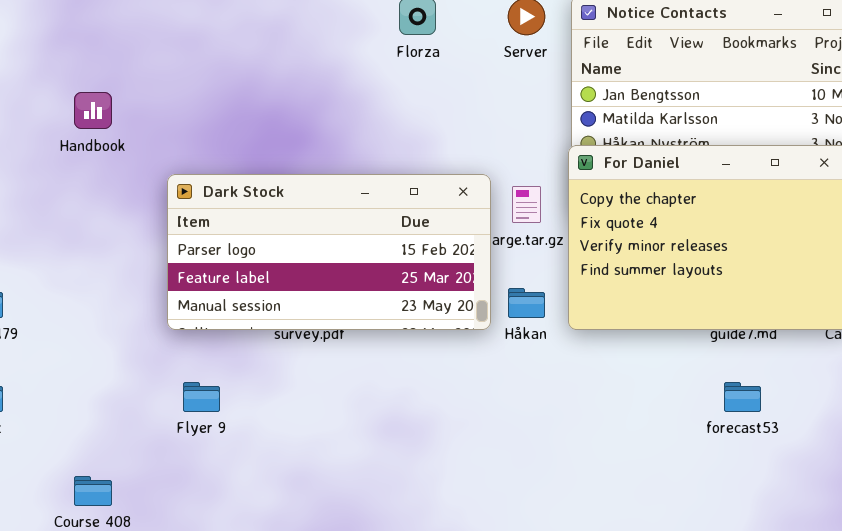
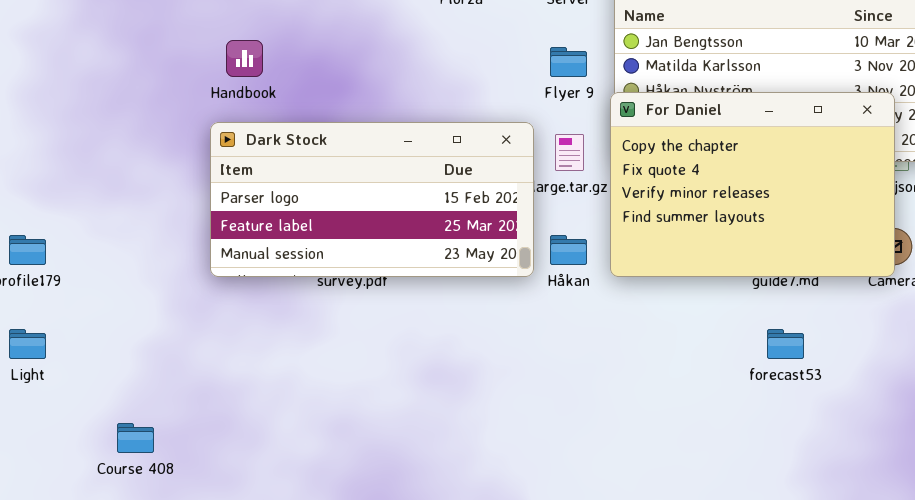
Handbook: [74,92,112,129] -> [226,40,263,77], moved
Flyer 9: [183,382,220,412] -> [550,47,587,77], moved

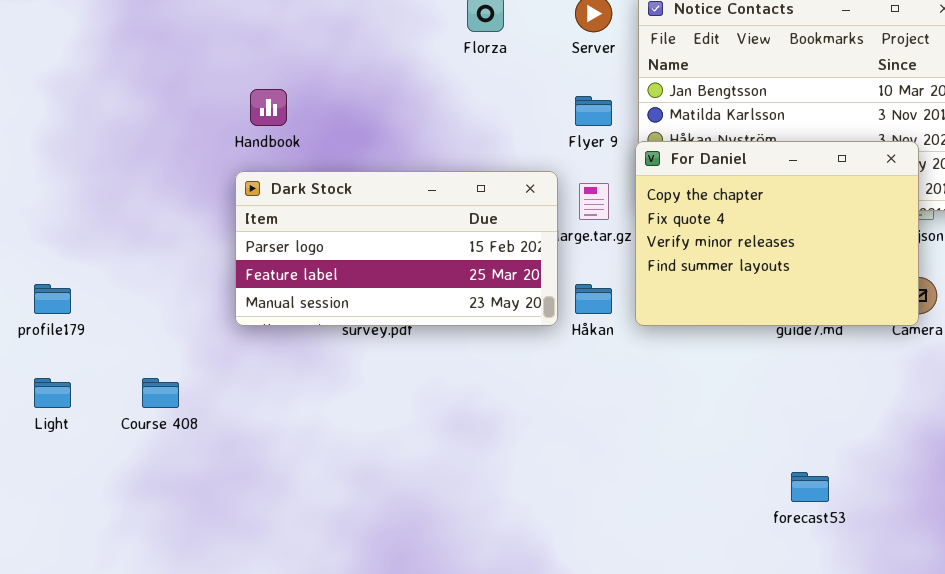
forecast53: [767,329,804,359] -> [791,472,829,502], moved
Course 408: [117,423,154,453] -> [142,378,179,408], moved

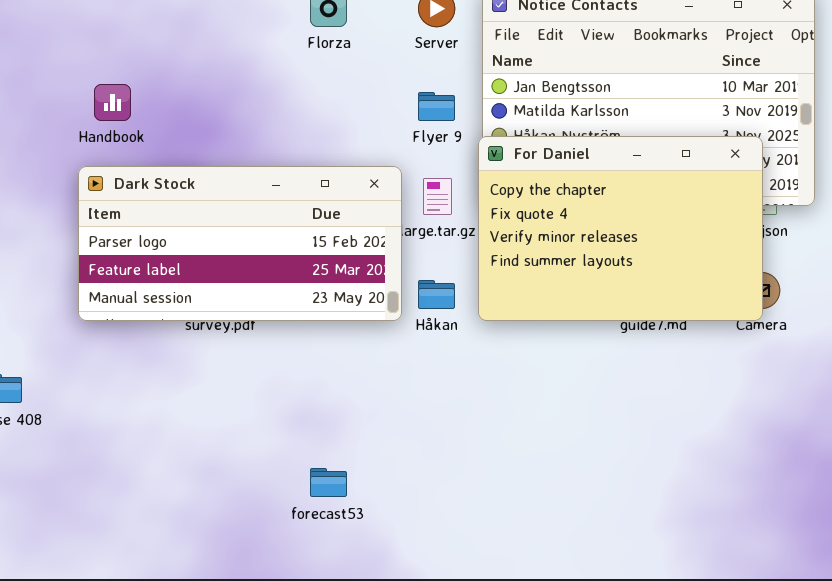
forecast53: [791,472,829,502] -> [310,468,347,497], moved

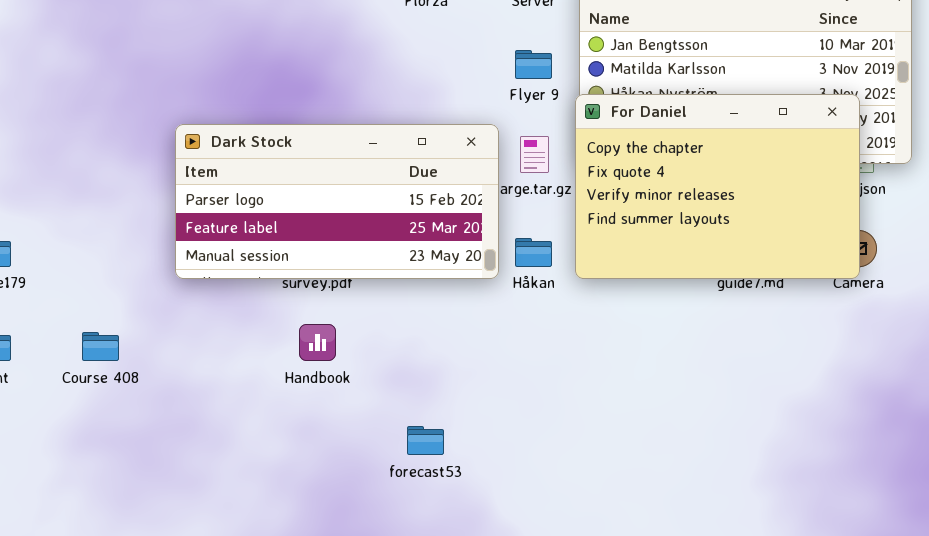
Handbook: [94,84,131,121] -> [299,324,336,361], moved

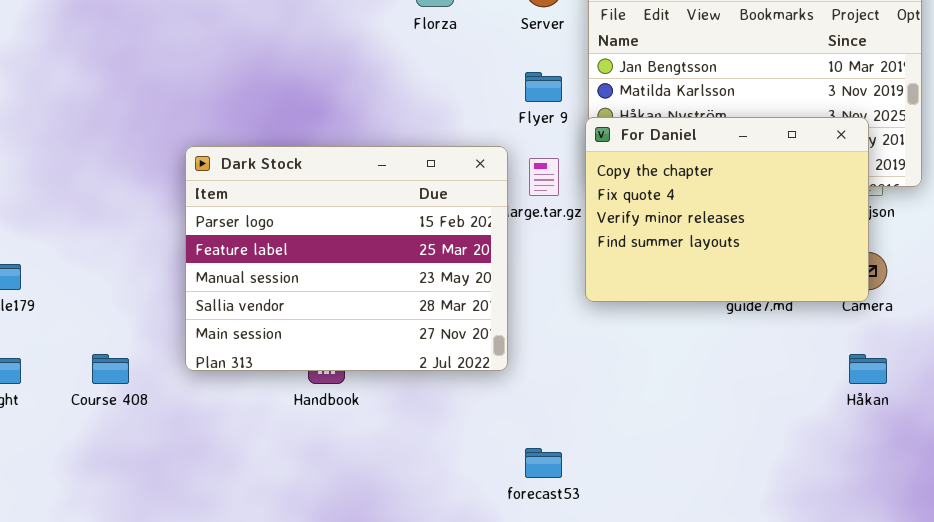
Dark Stock: [175,124,499,279] -> [185,146,508,371], resized
Håkan: [515,238,552,267] -> [849,354,887,384], moved
forecast53: [407,426,444,455] -> [525,448,562,478], moved

